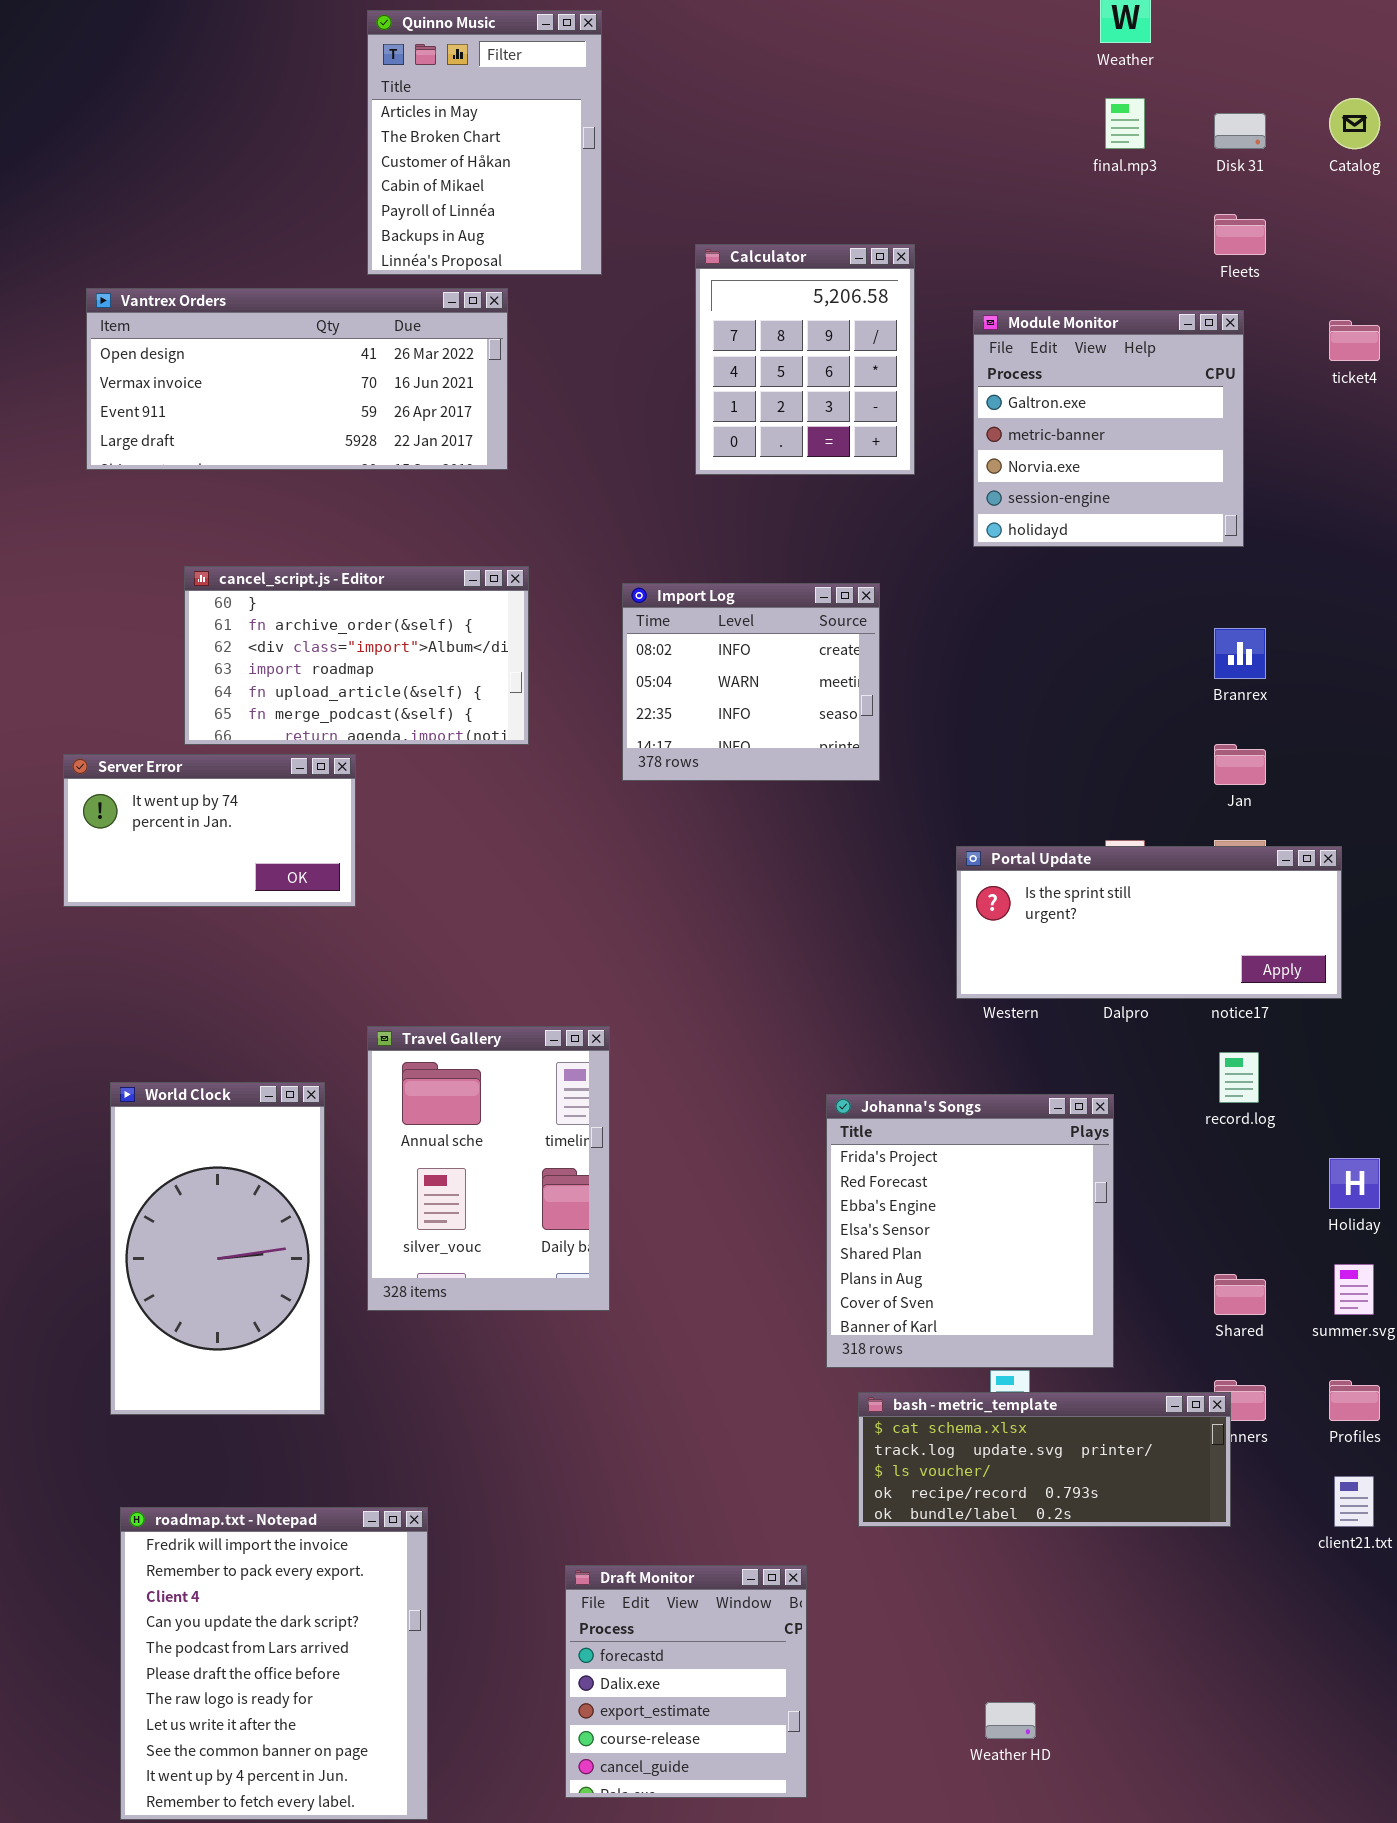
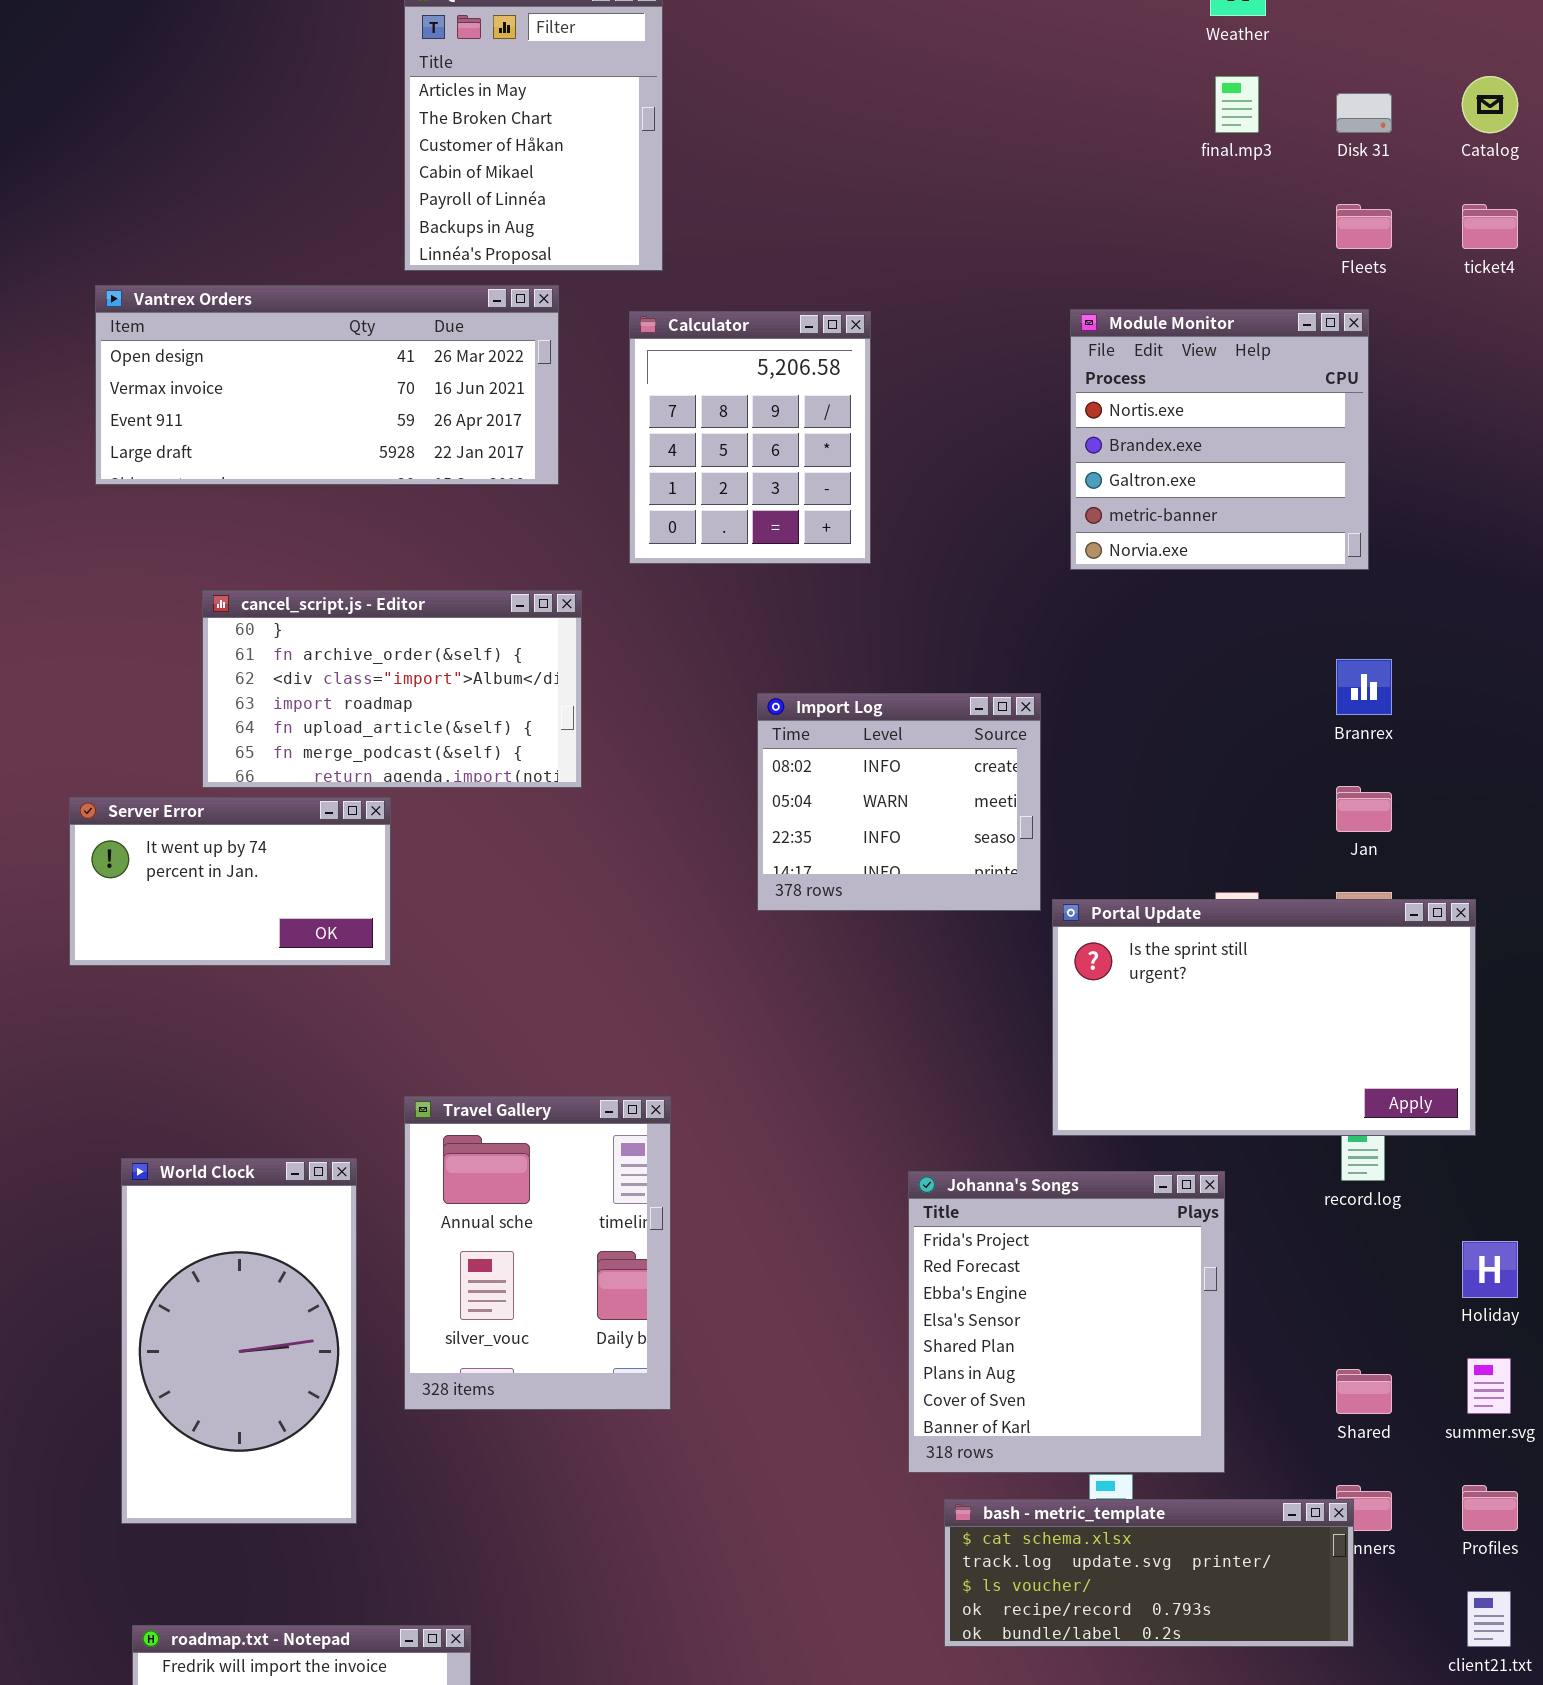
Calculator: [695,244,915,475] -> [629,311,871,564], moved
Module Monitor: [973,310,1244,547] -> [1070,309,1369,570], scrolled up 2 rows
ticket4: [1329,320,1380,361] -> [1462,204,1518,249], moved
Import Log: [622,583,880,781] -> [757,693,1041,911], moved
Portal Update: [956,846,1342,999] -> [1052,899,1476,1136], resized

